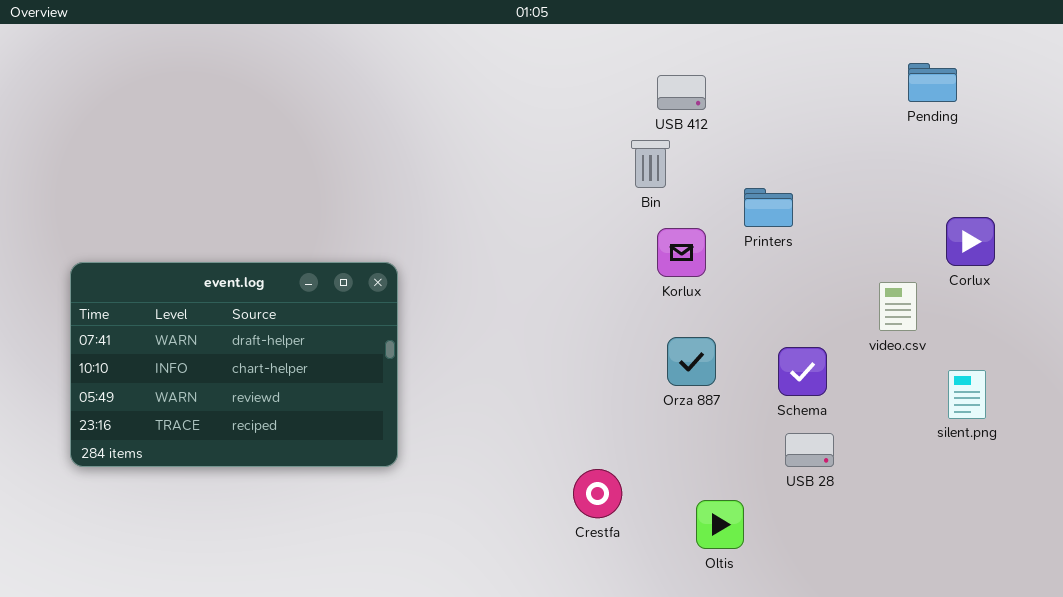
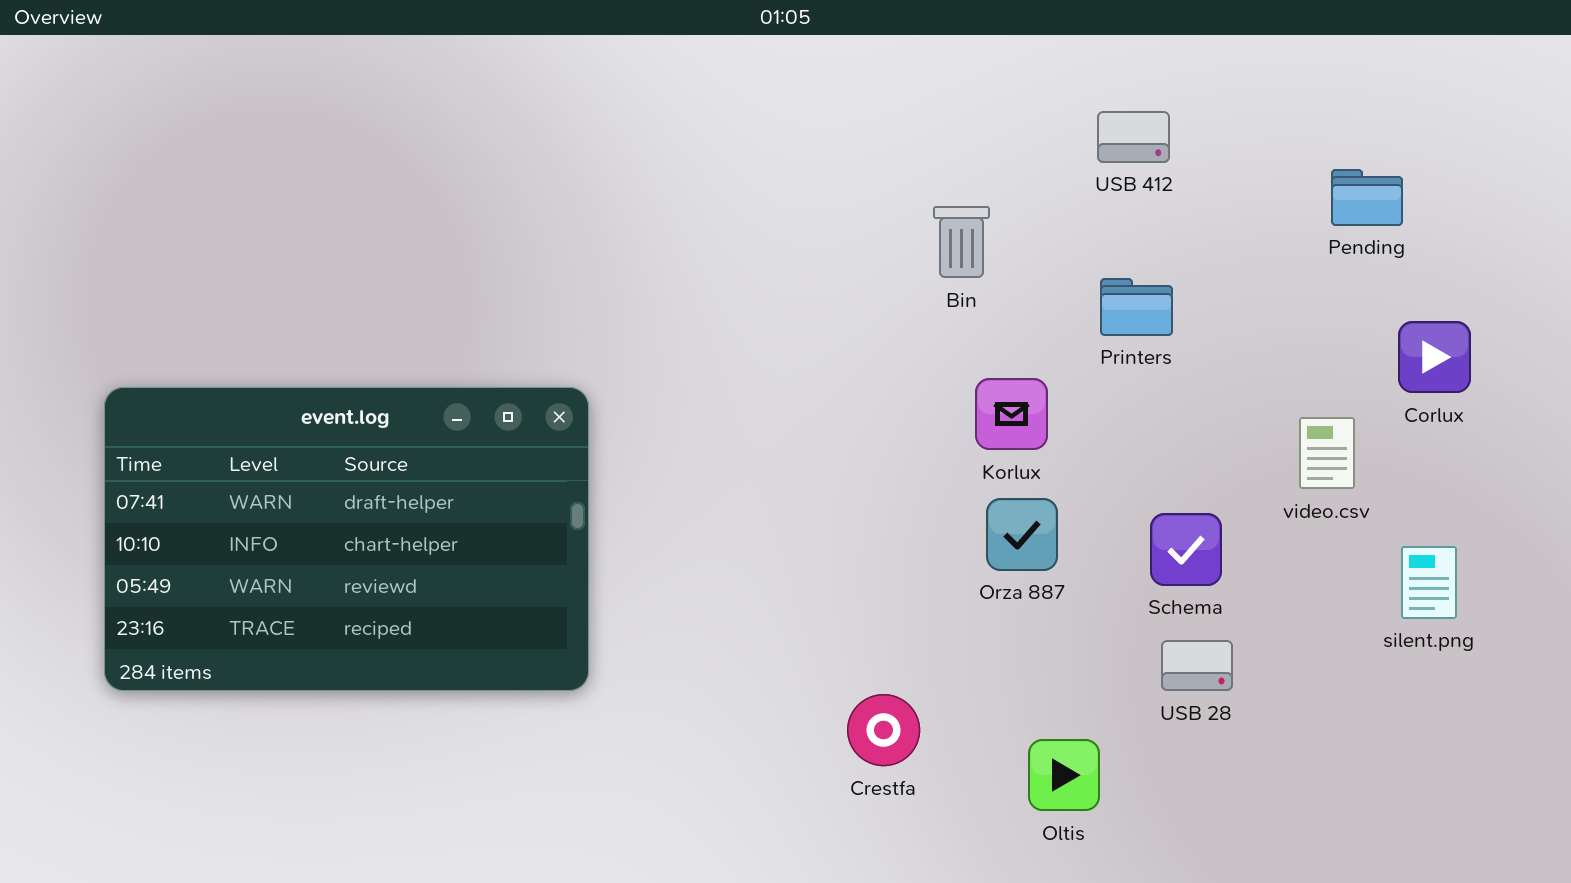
Pending: [908,63,957,102] -> [1331,169,1403,226], moved
USB 412: [657,75,706,110] -> [1097,111,1170,163], moved
Korlux: [657,228,706,277] -> [975,378,1048,450], moved

